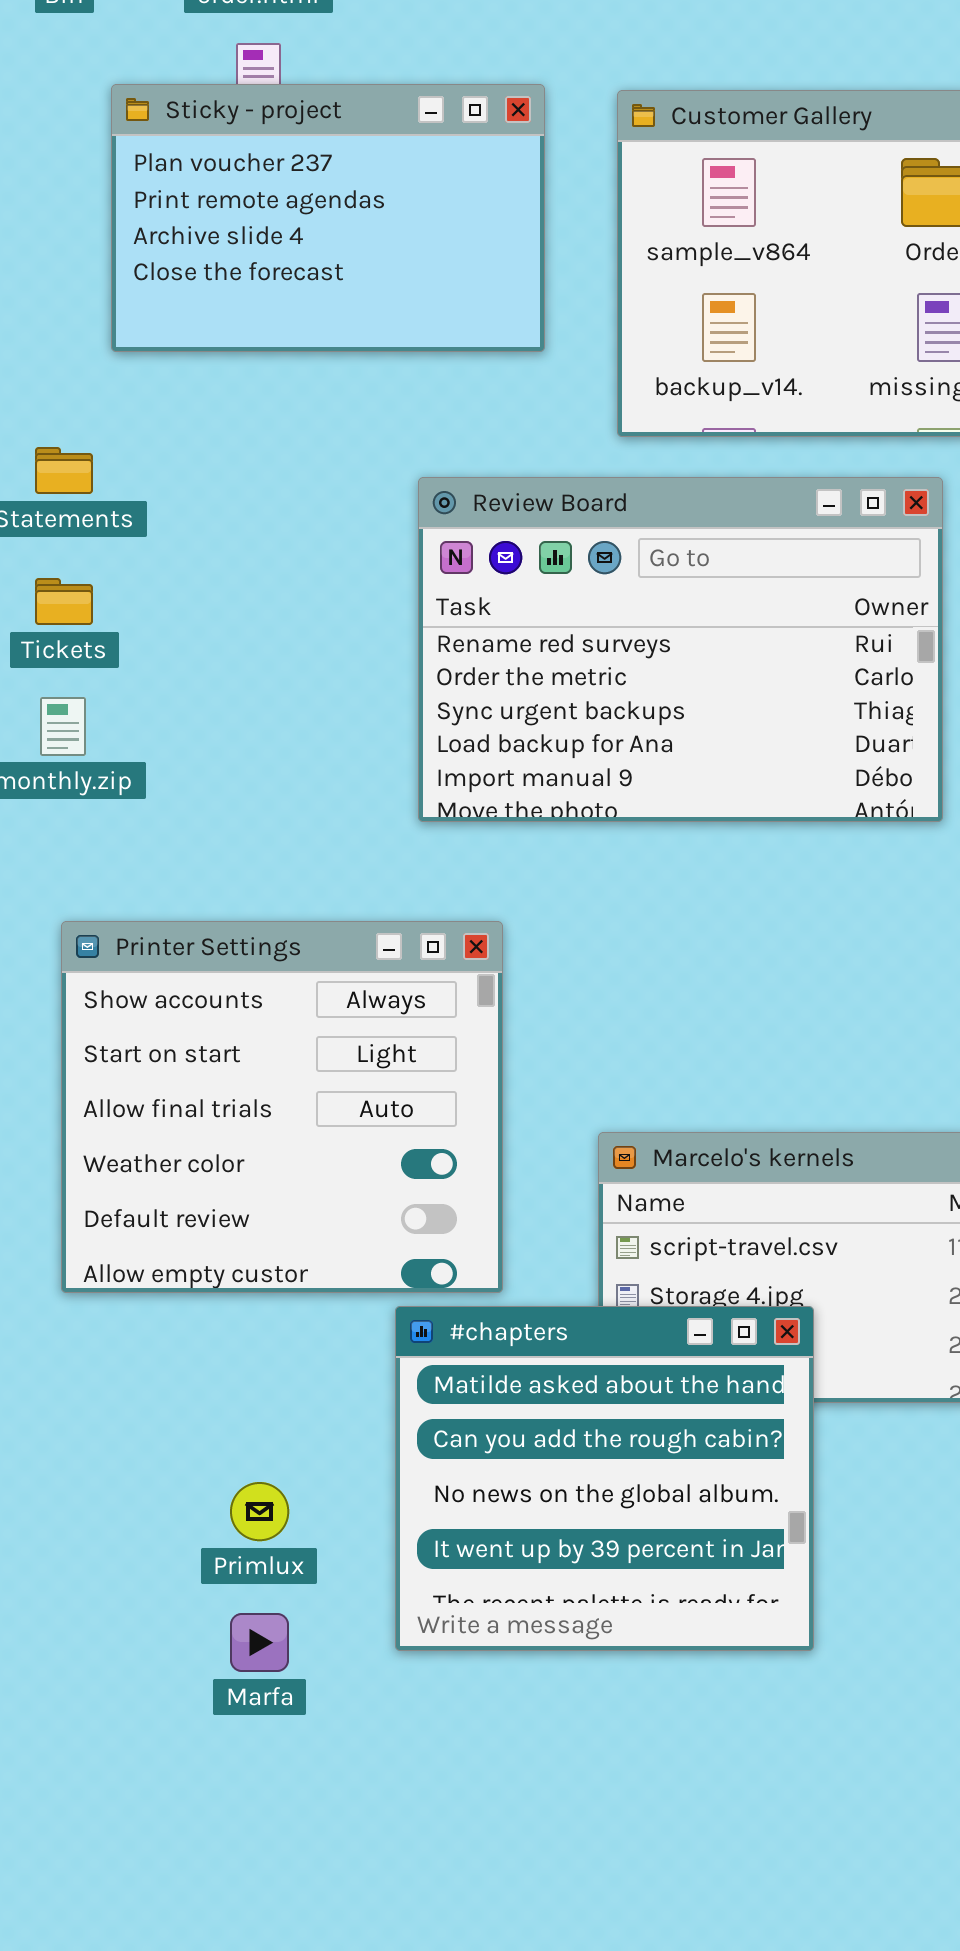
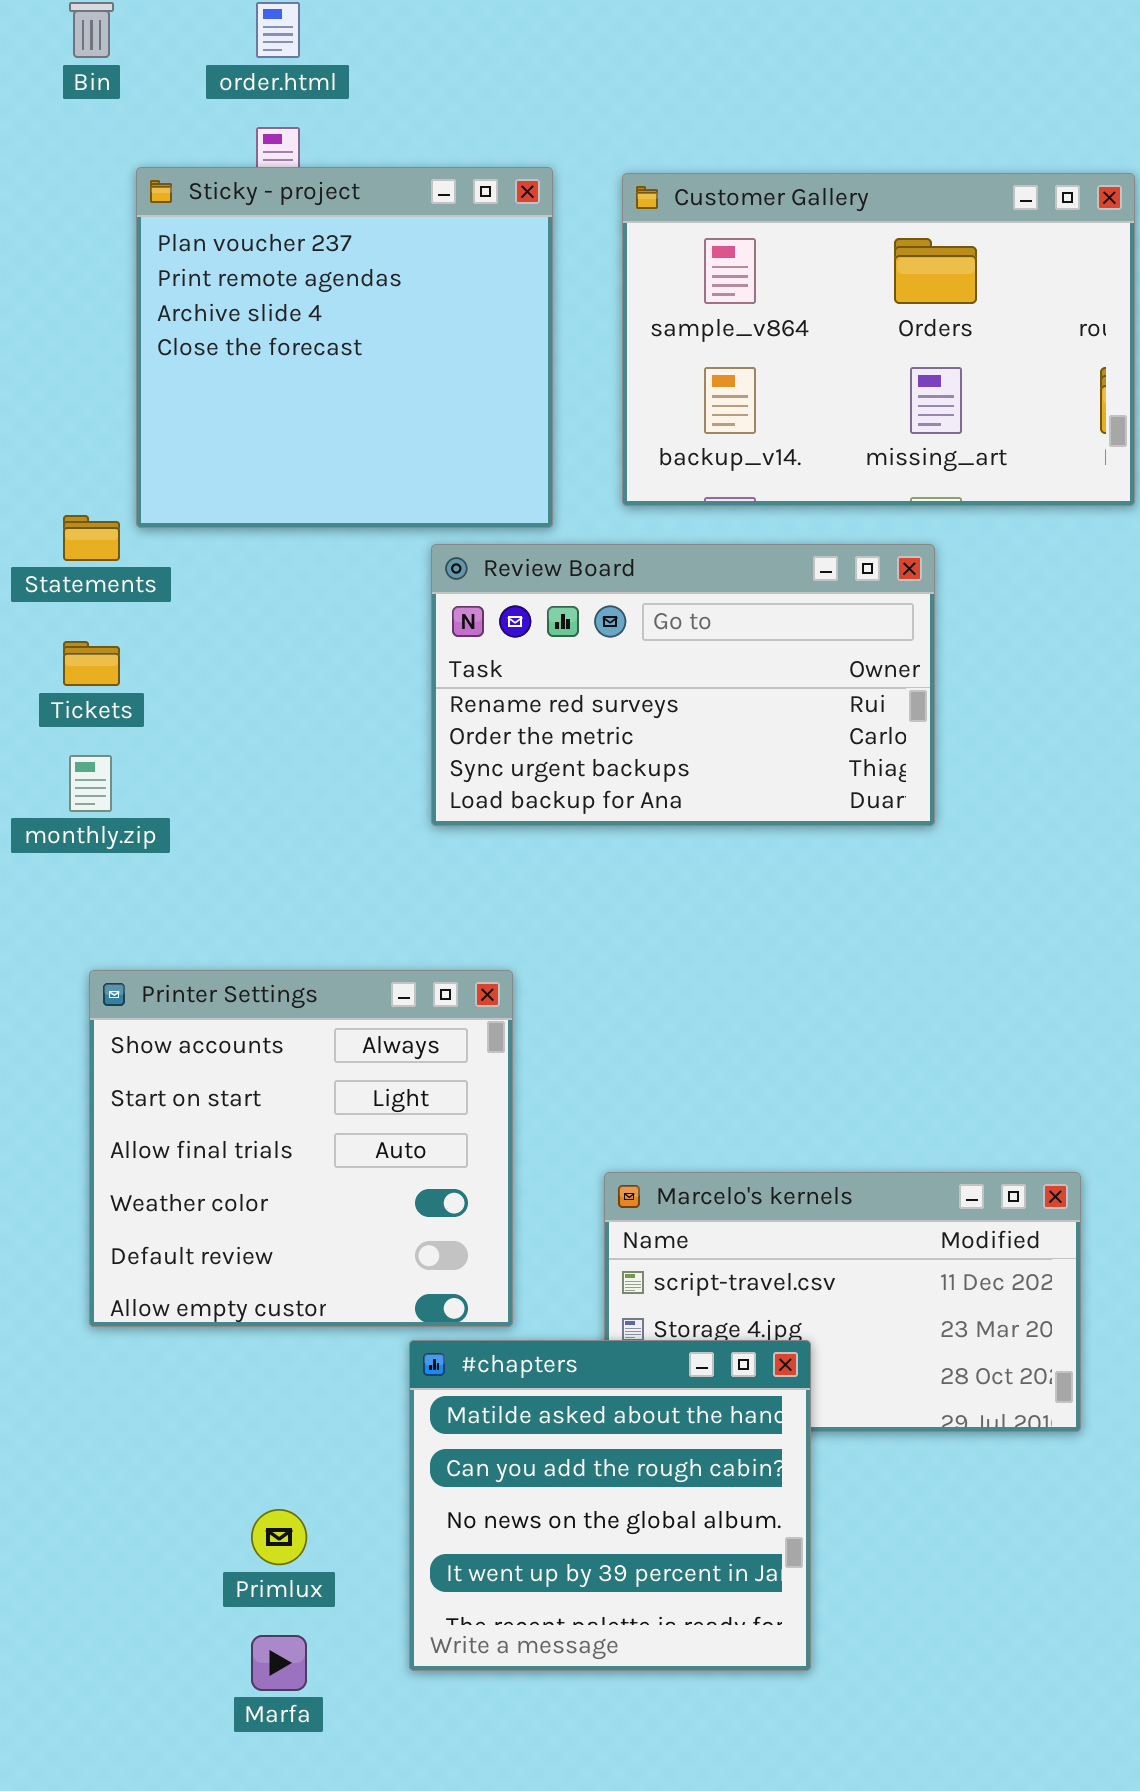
Sticky - project: [111,84,545,352] -> [136,167,553,528], resized
Review Board: [418,477,943,822] -> [431,544,935,826], resized

